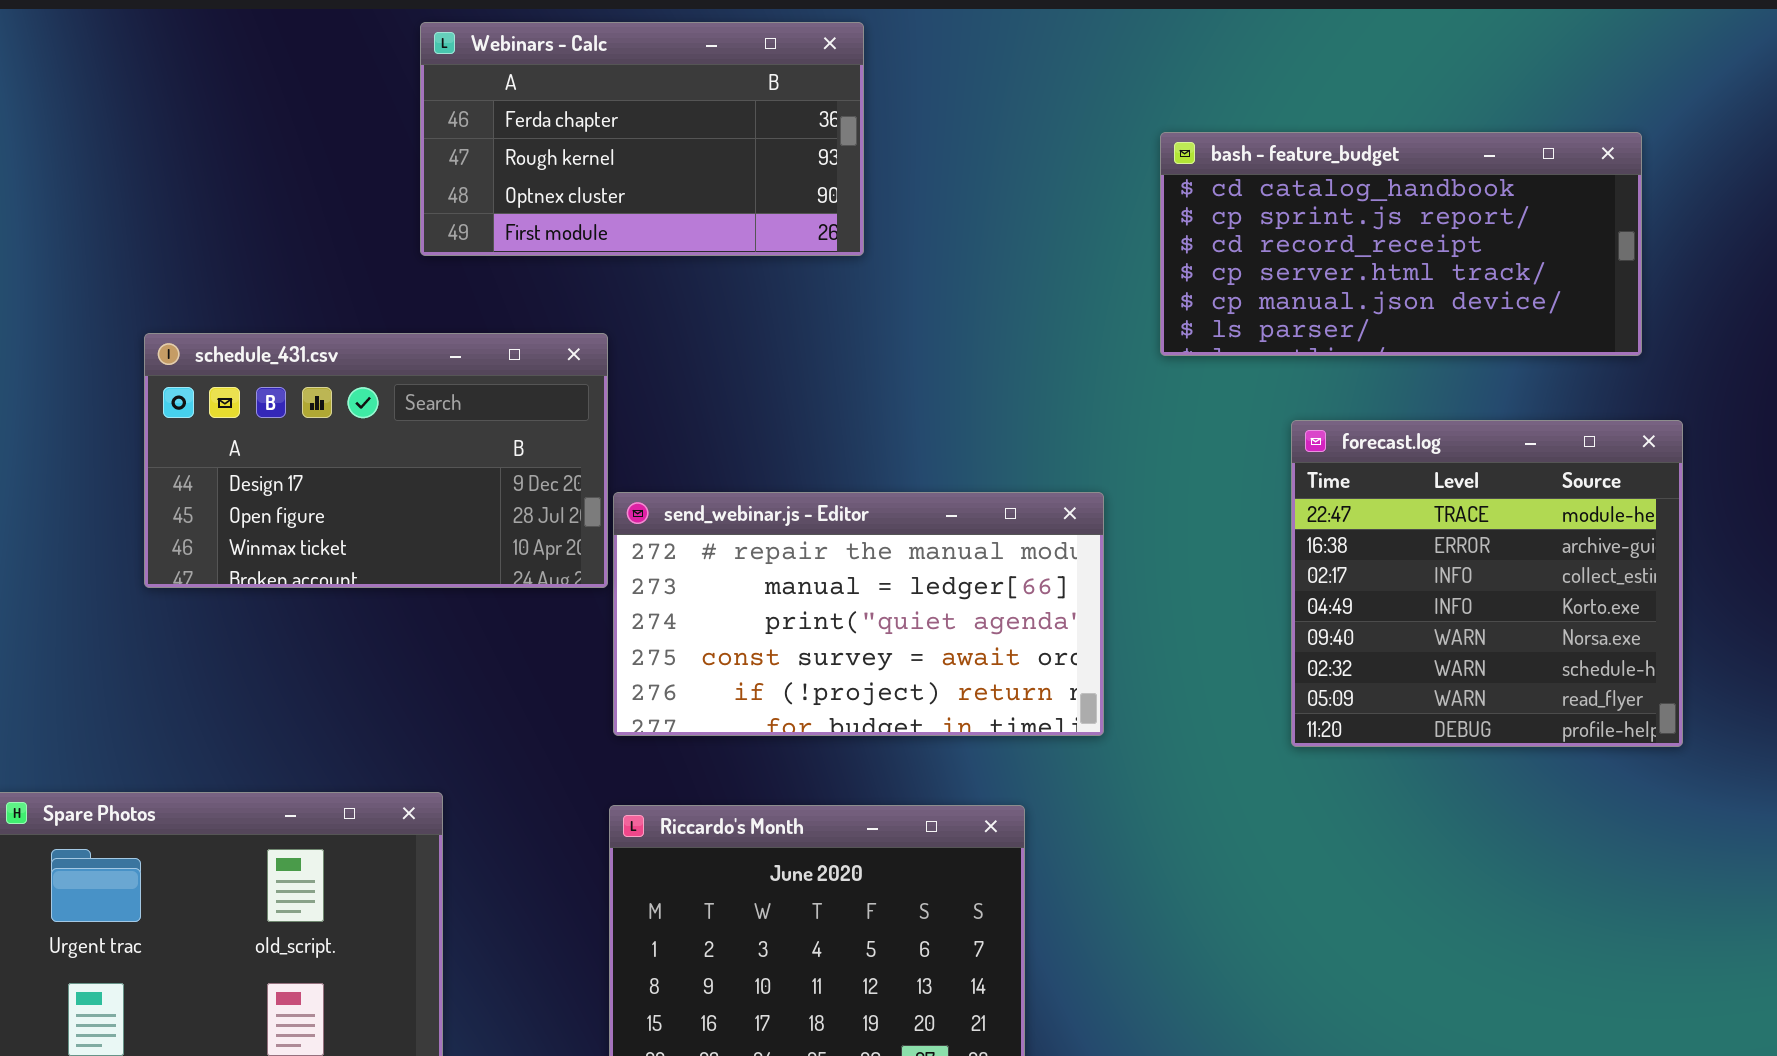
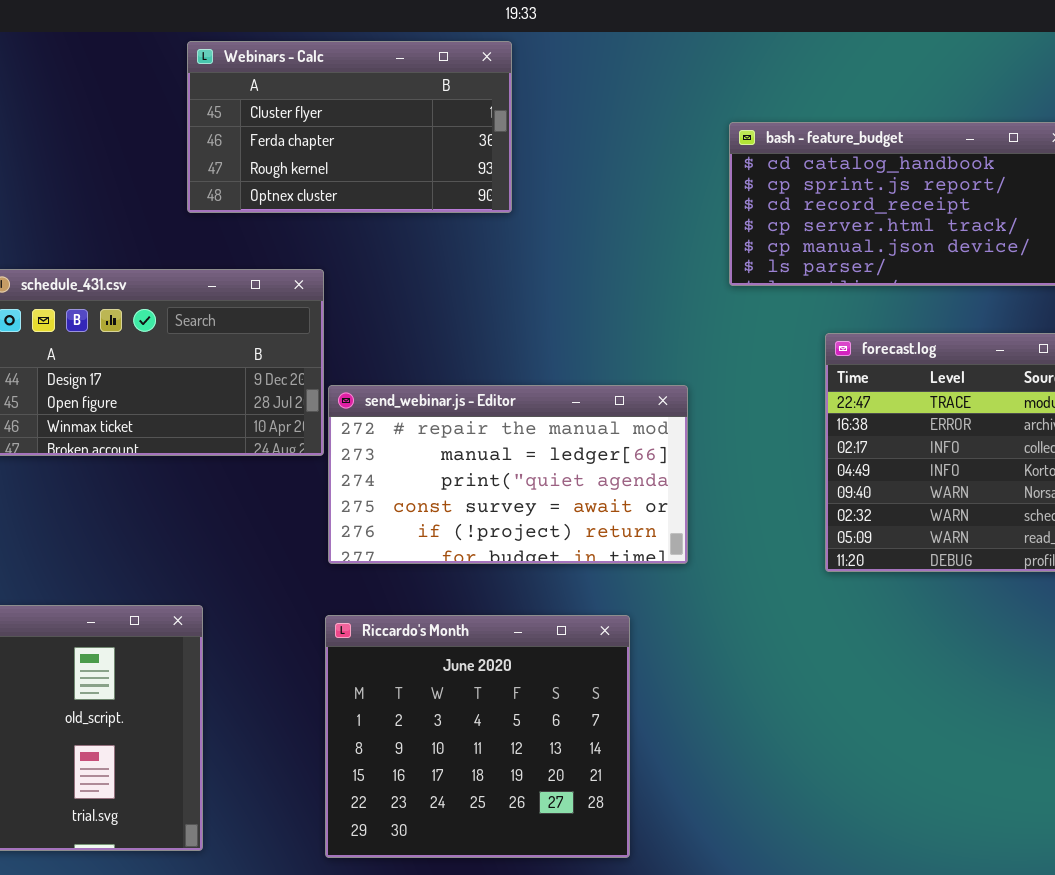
Webinars - Calc: [420,22,864,256] -> [187,41,512,213], scrolled up 1 row

